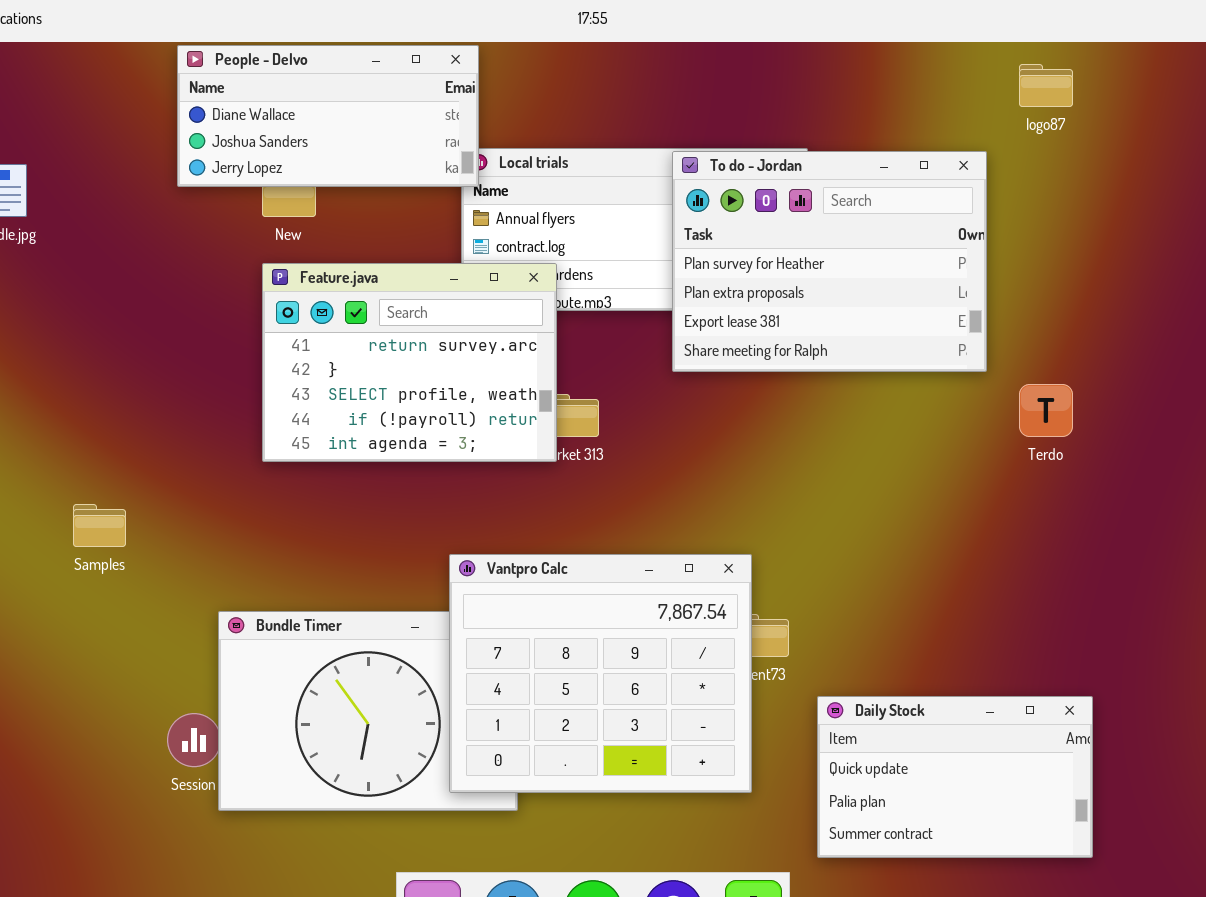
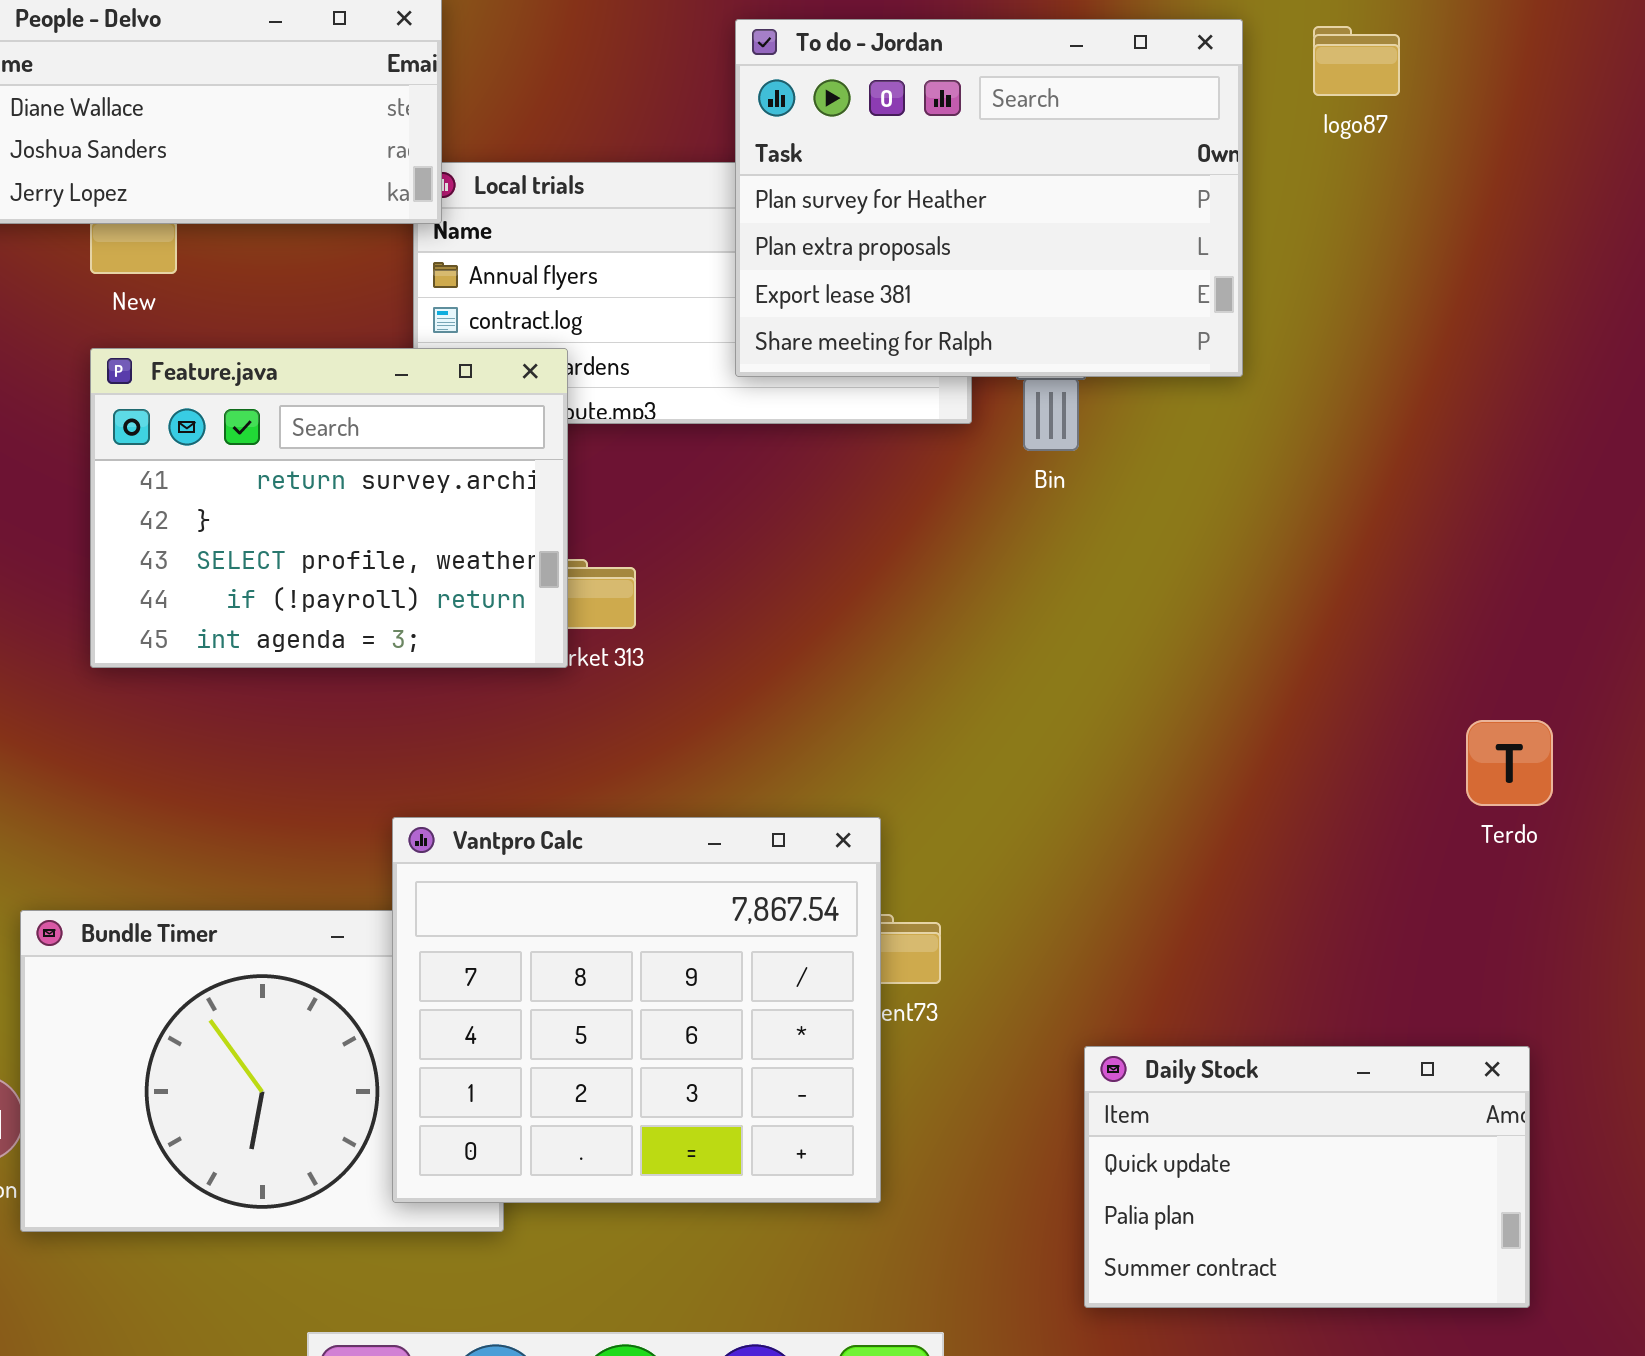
To do - Jordan: [672,151,987,372] -> [735,19,1243,377], moved
Terdo: [1019,384,1073,437] -> [1466,720,1553,806], moved
Daily Stock: [817,696,1093,858] -> [1084,1046,1530,1308], moved

